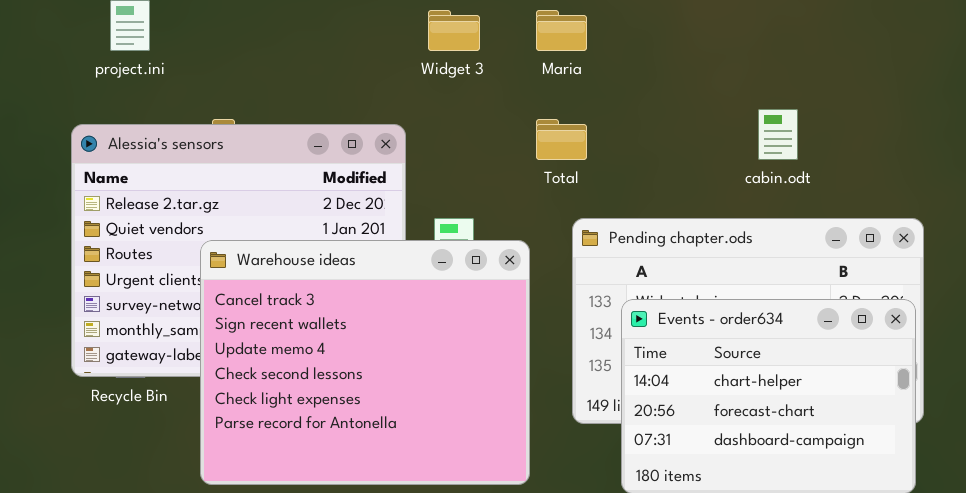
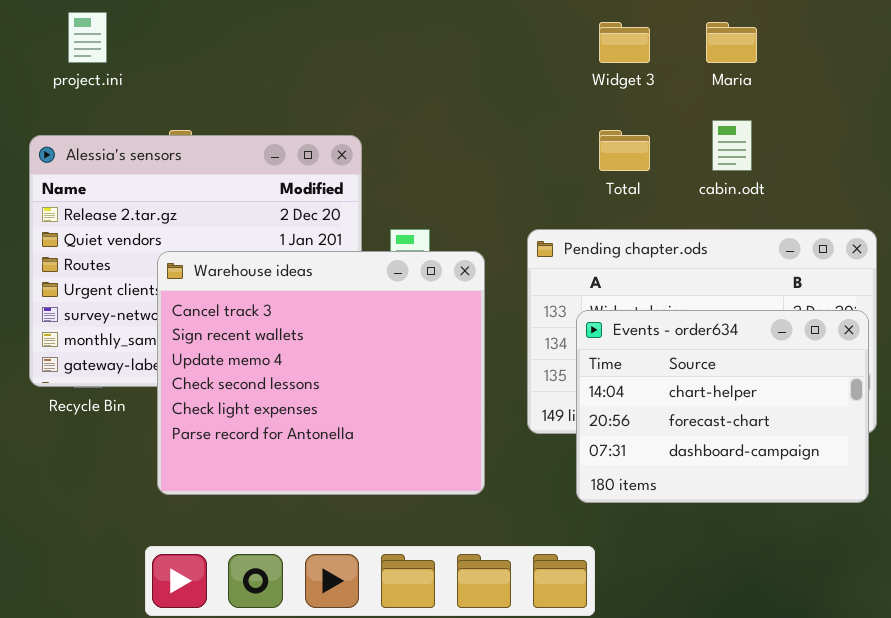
Widget 3: [428,10,480,51] -> [599,22,650,63], moved
Maria: [536,10,587,51] -> [706,22,757,63], moved
Total: [536,119,587,160] -> [599,130,650,171], moved

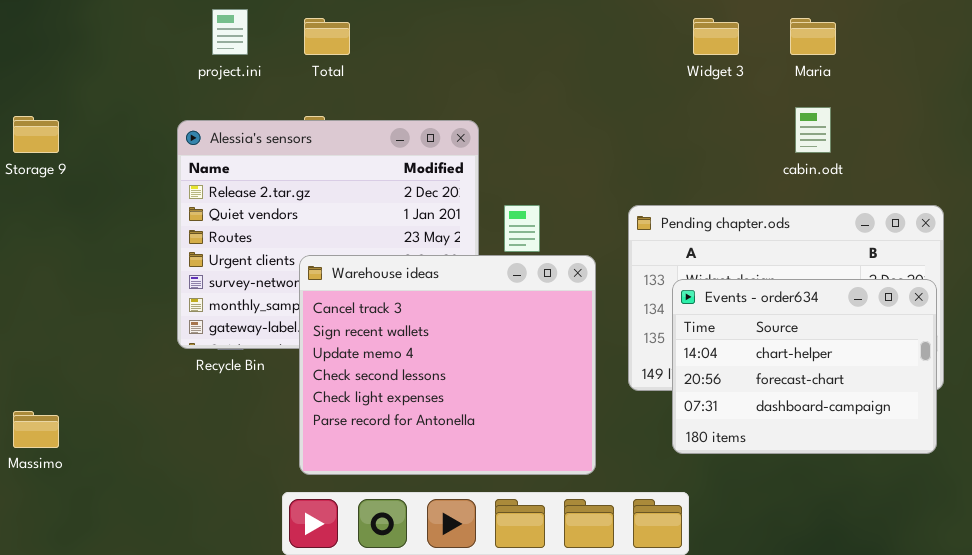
Total: [599,130,650,171] -> [304,18,350,55], moved
Warehouse ideas: [157,251,485,495] -> [299,255,596,475], moved

